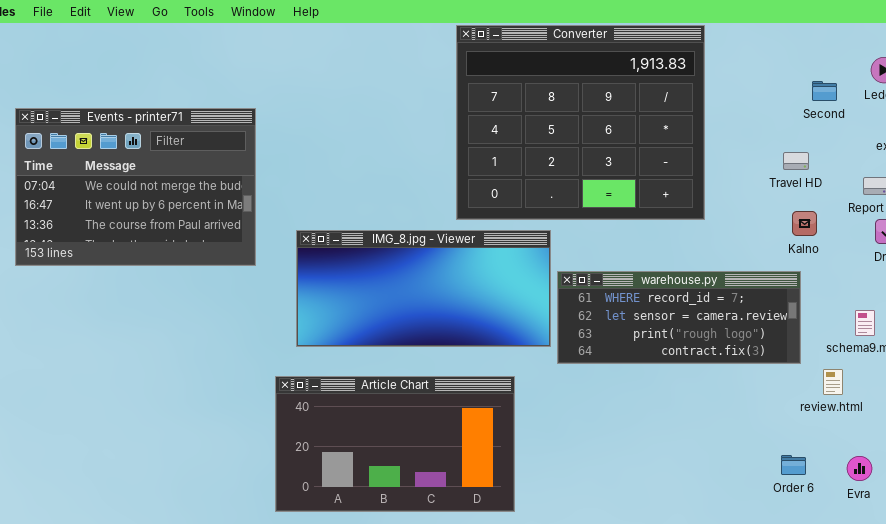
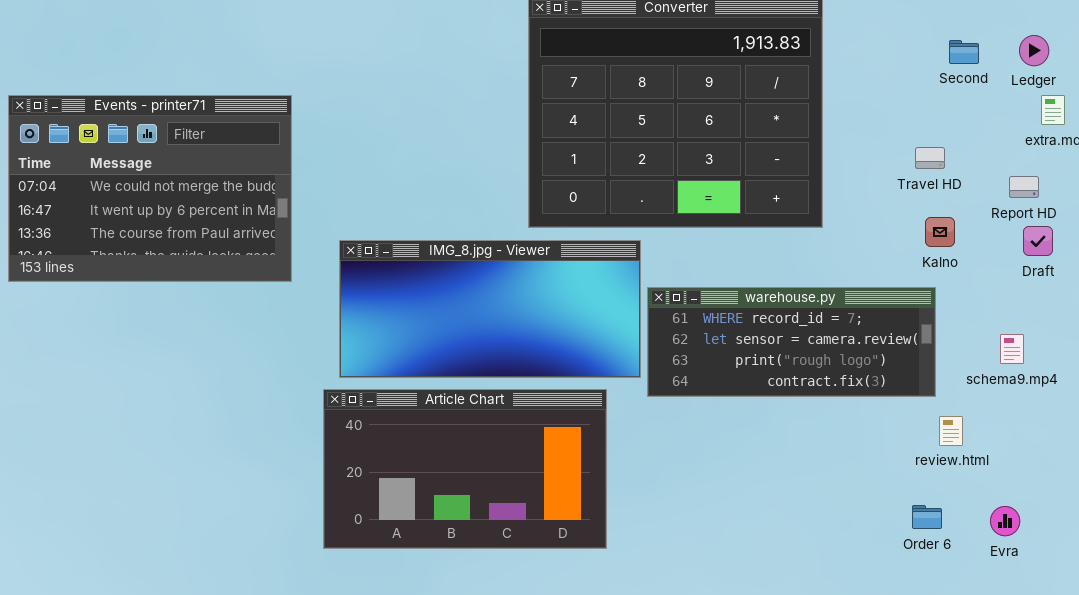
Second: [812,81,837,101] -> [949,40,979,64], moved
review.html: [823,369,843,395] -> [939,416,963,446], moved
Article Chart: [275,376,515,512] -> [323,389,607,549], moved

